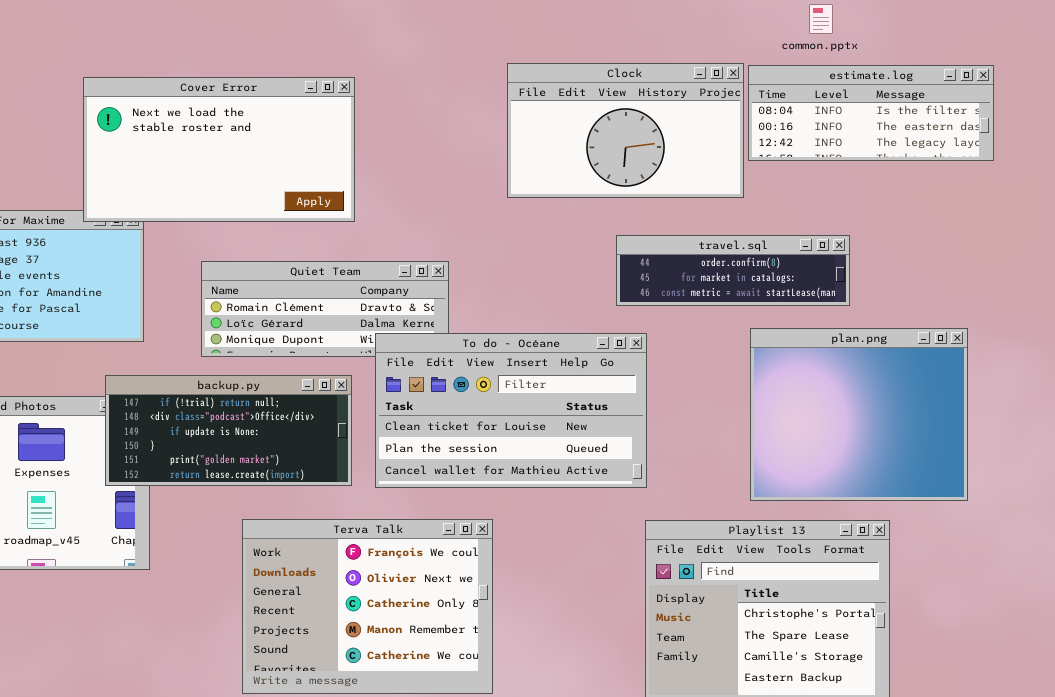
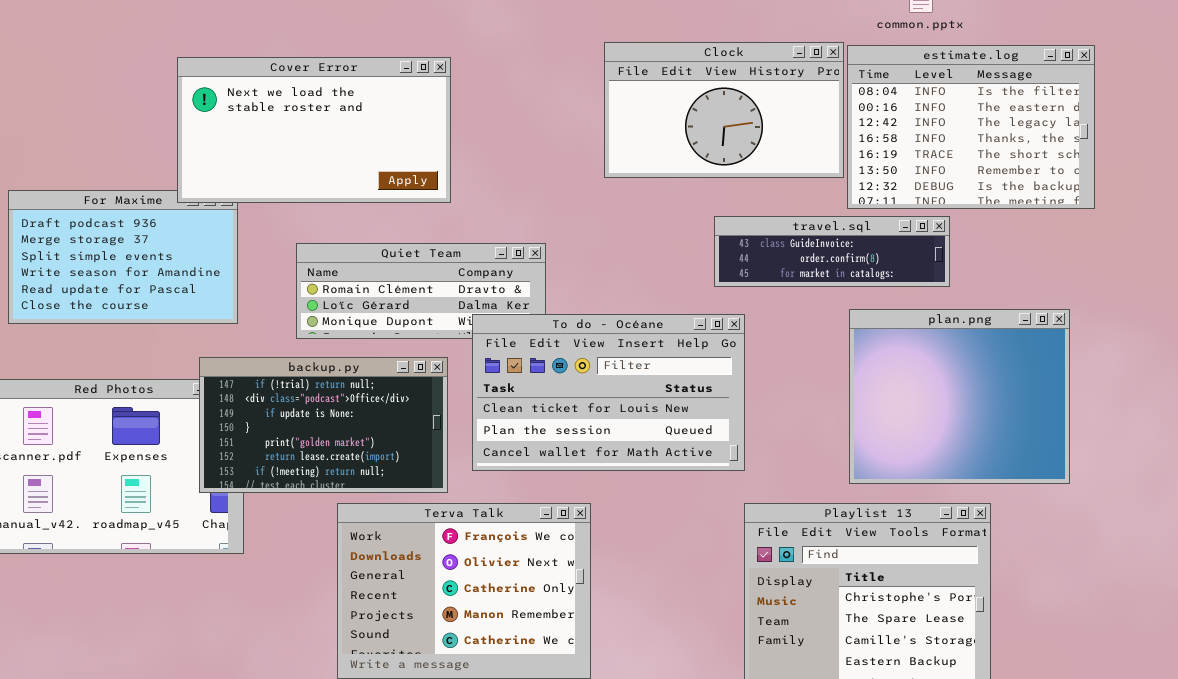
estimate.log: [748,65,994,161] -> [847,45,1095,209], resized
travel.sql: [616,235,850,306] -> [714,216,950,287], scrolled up 1 row
backup.py: [105,375,352,486] -> [199,357,448,493], resized

